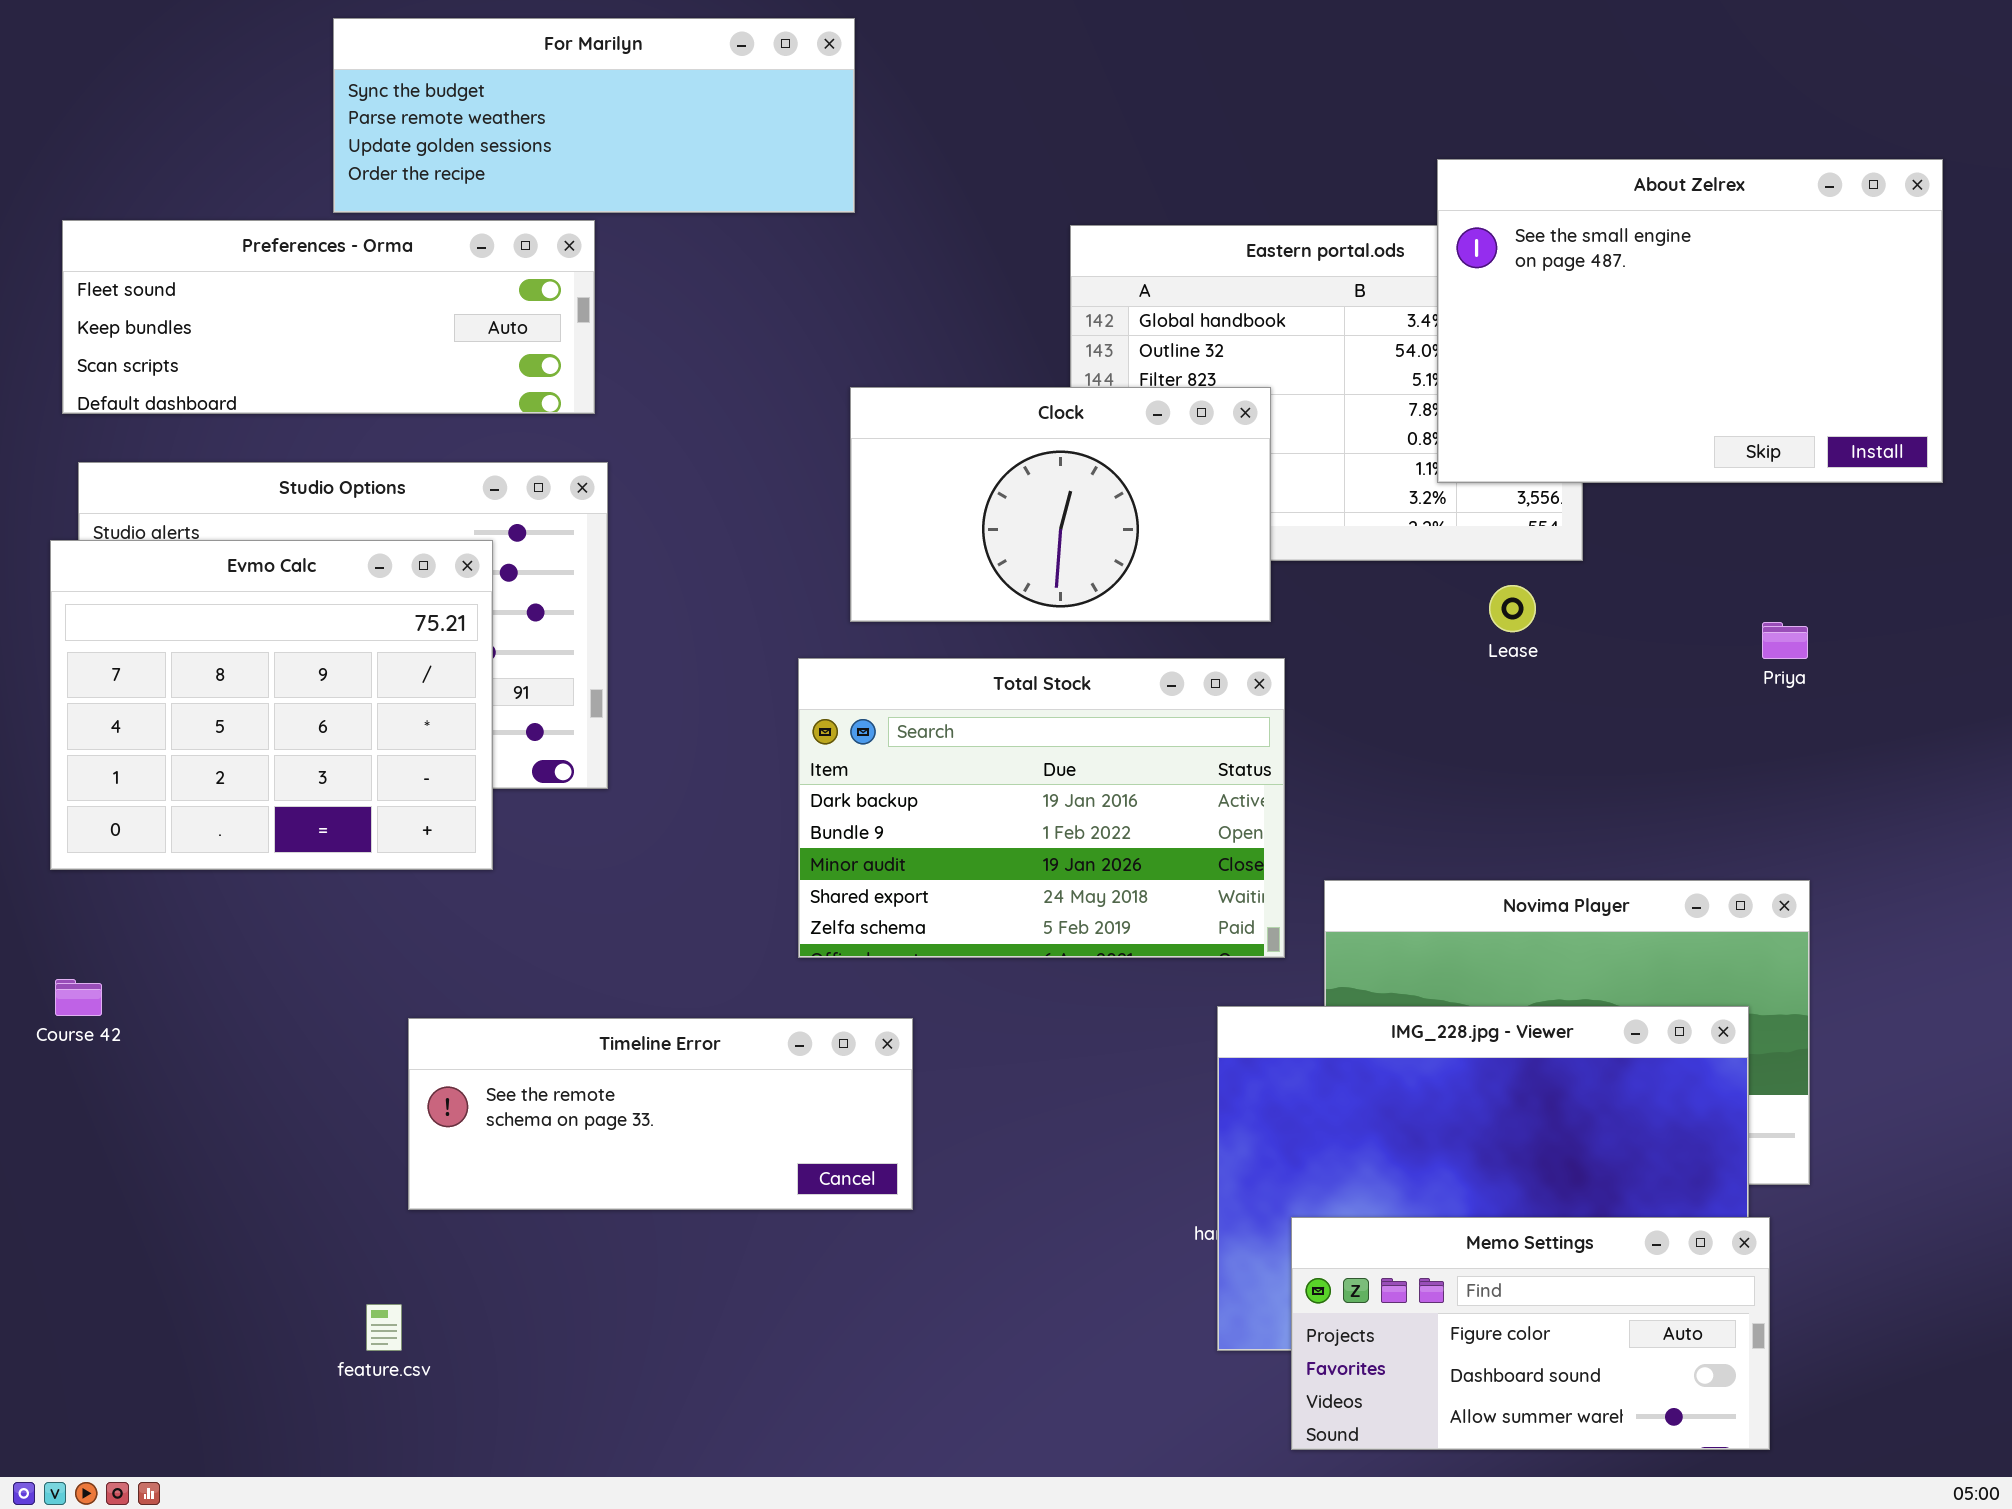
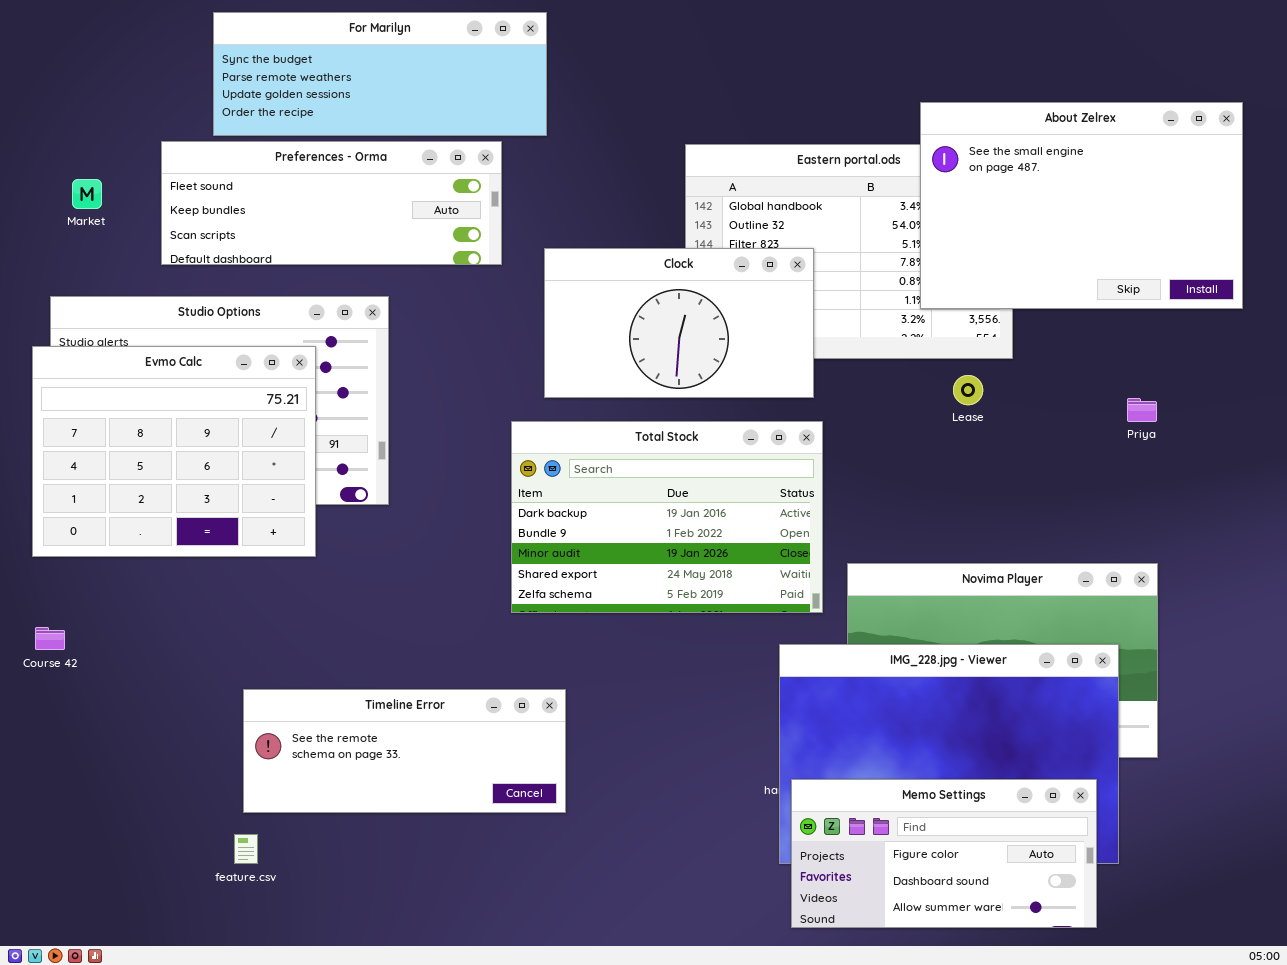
Preferences - Orma: [62,220,595,414] -> [161,141,502,265], moved
Timeline Error: [408,1018,913,1210] -> [243,689,566,813], moved
Memo Settings: [1291,1217,1770,1450] -> [791,779,1097,928], moved

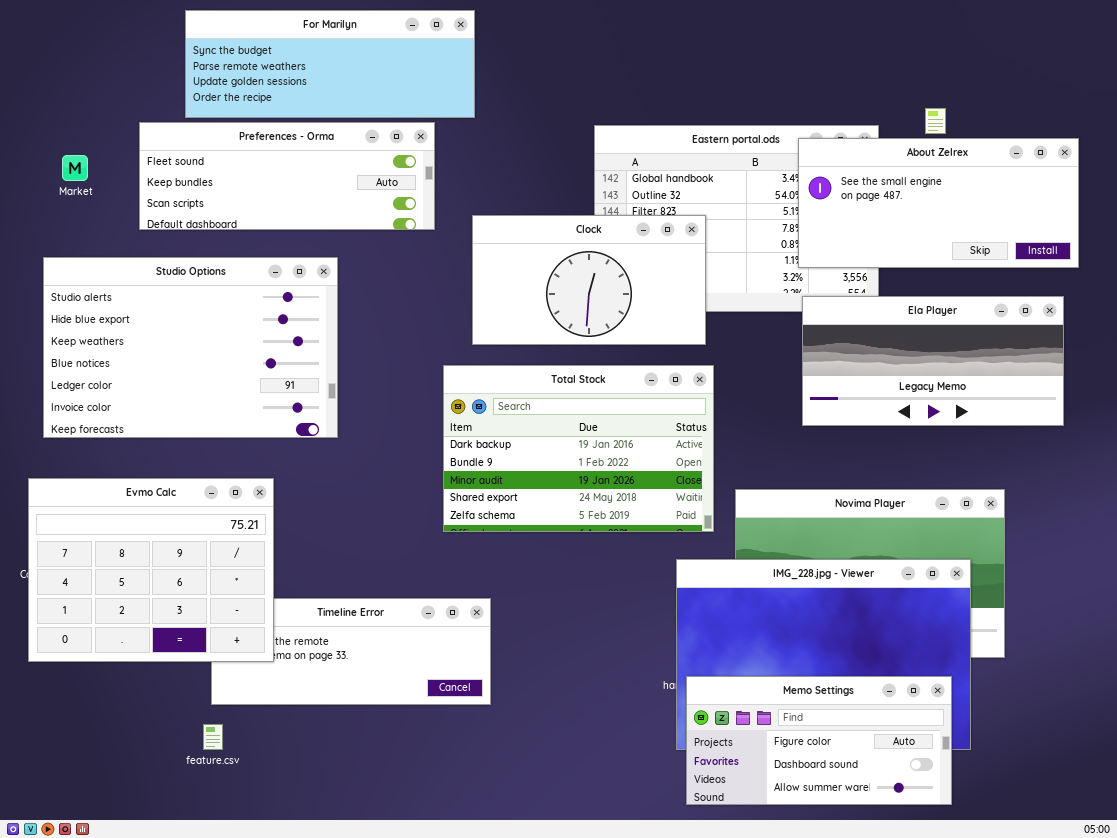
About Zelrex: [920,102,1243,309] -> [798,138,1079,268], resized
Ela Player: none -> [802,296,1064,426], opened
Evmo Calc: [32,346,316,557] -> [28,478,274,662], moved

